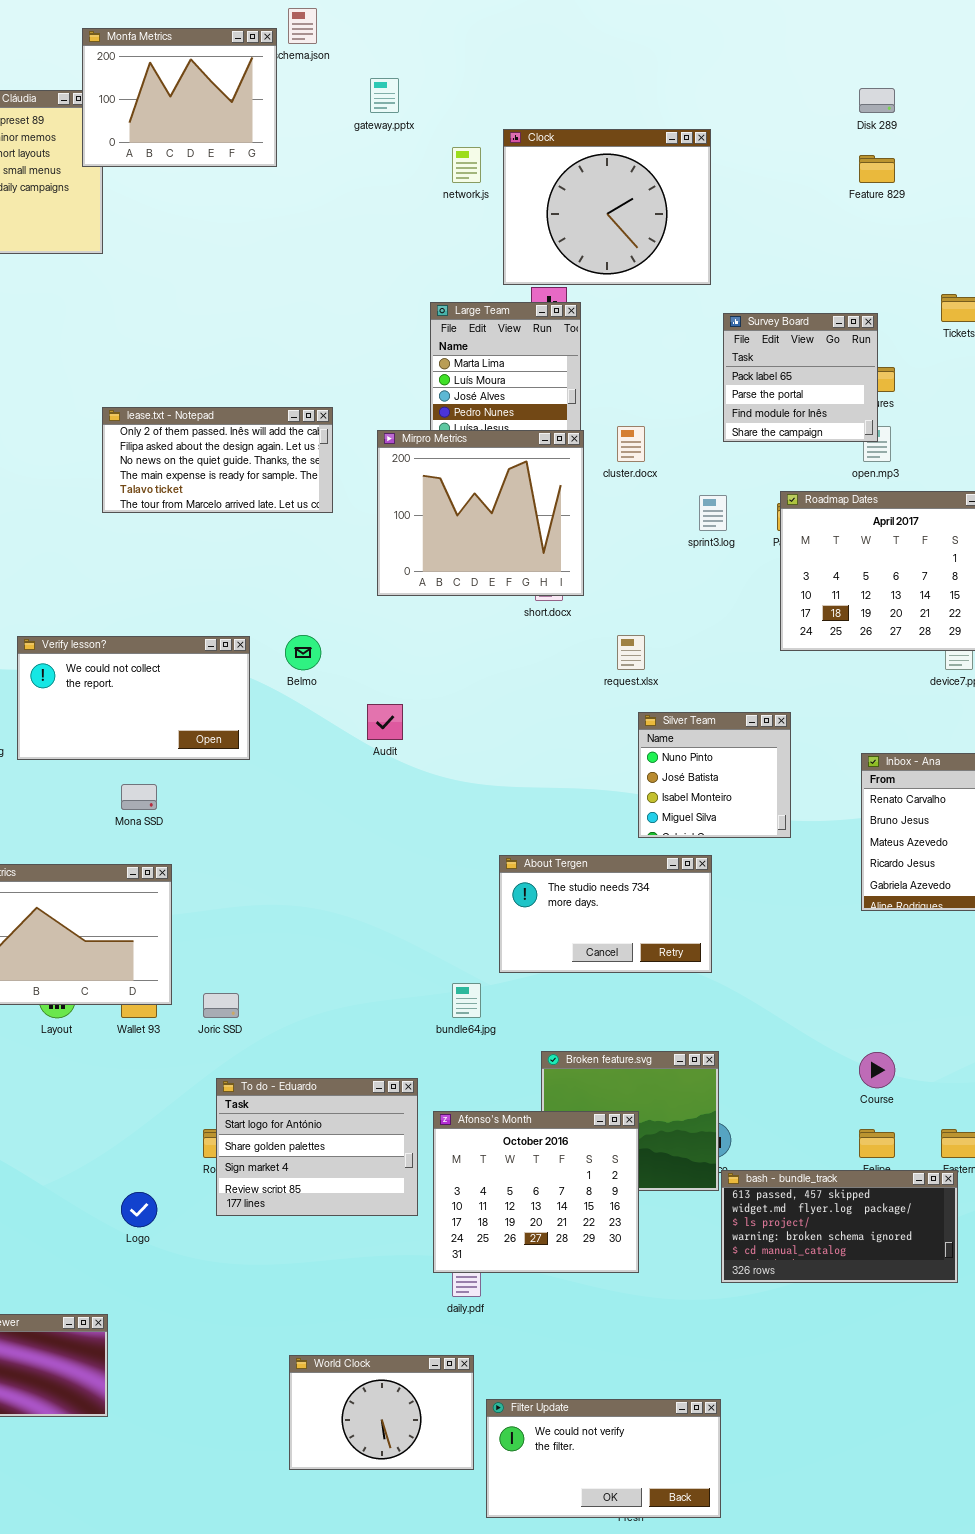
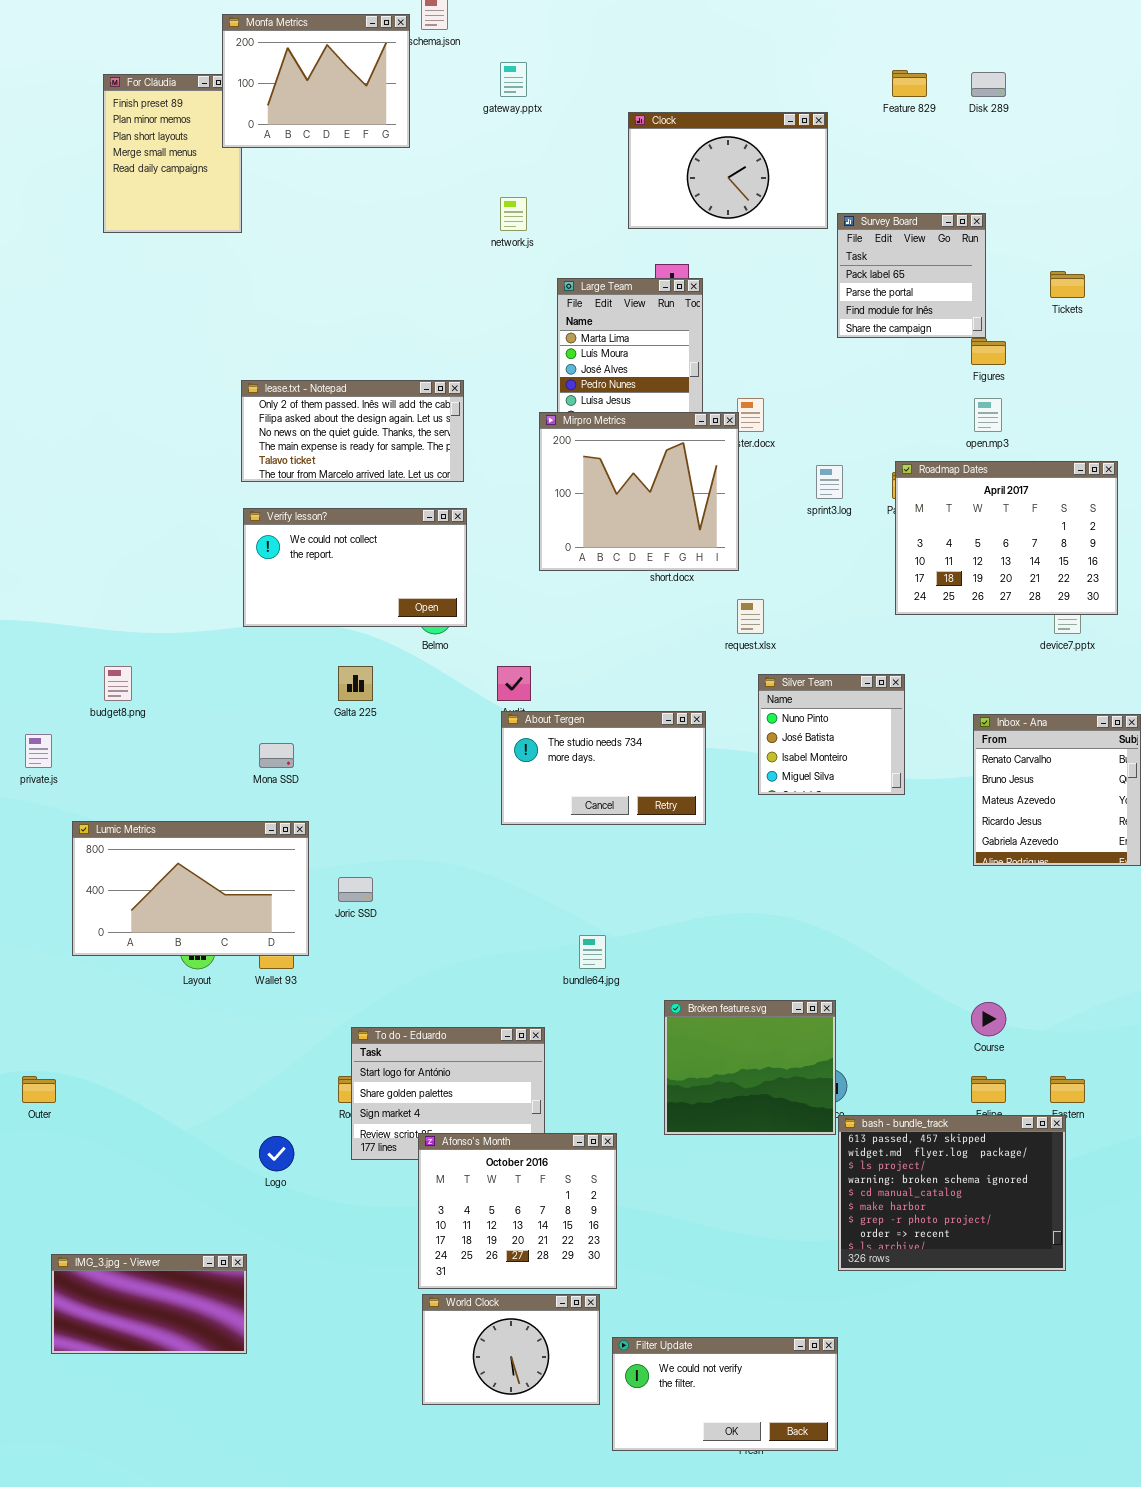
Clock: [503,129,711,285] -> [628,112,828,229], resized
network.js: [452,147,481,183] -> [500,197,527,231], moved
Feature 829: [859,155,895,183] -> [892,70,927,97], moved
Survey Board: [723,313,878,442] -> [837,213,986,338], moved
Mirpro Metrics: [377,430,584,596] -> [539,412,739,571], moved
Verify lesson?: [17,636,250,760] -> [243,508,467,627], moved
About Tergen: [499,855,712,973] -> [501,711,706,825], moved
Joric SSD: [203,993,239,1018] -> [338,877,373,902], moved
Afonso's Month: [433,1111,639,1273] -> [418,1133,617,1289], moved
bash - bundle_track: [721,1170,958,1283] -> [838,1115,1066,1271], resized

